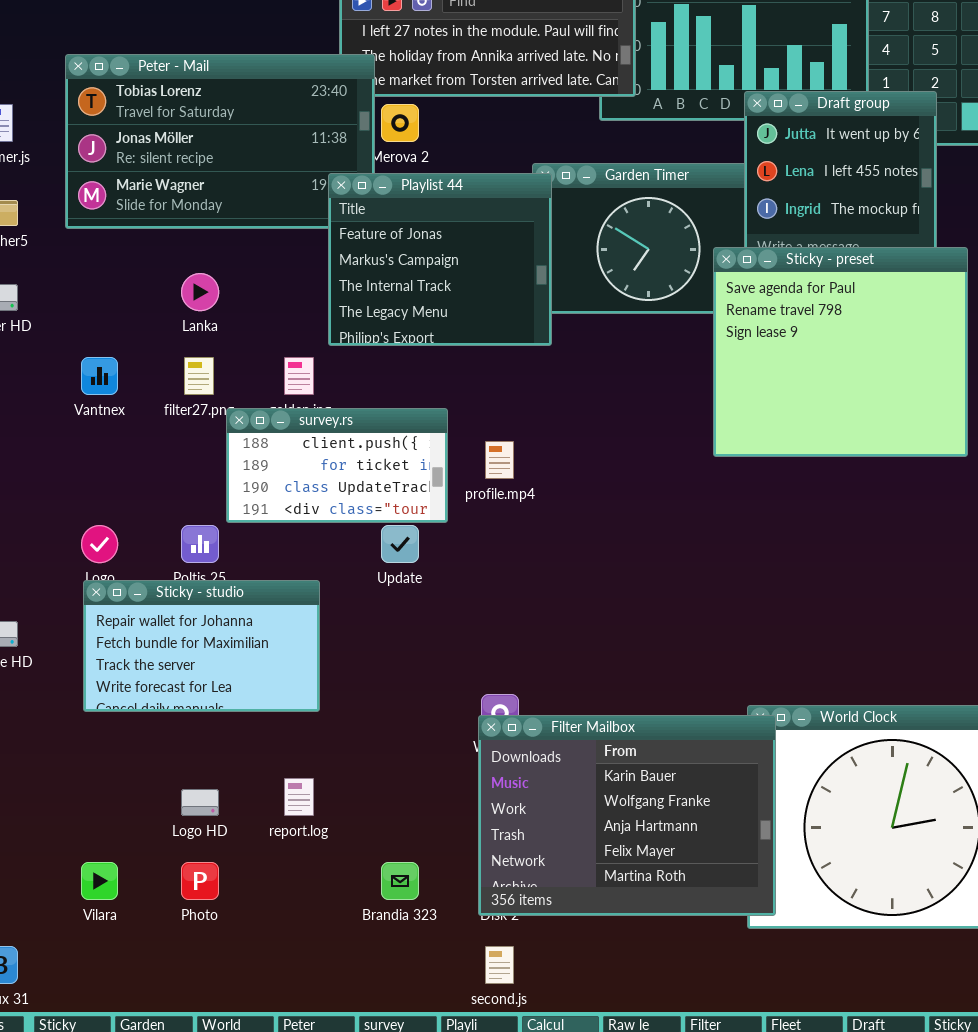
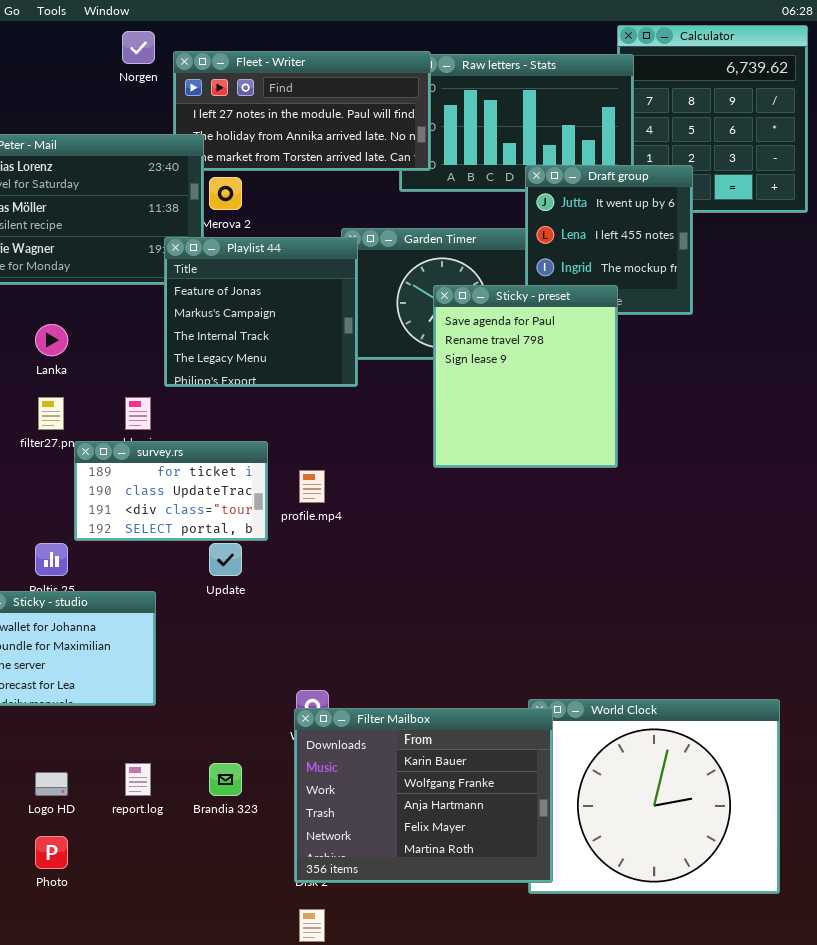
Sticky - preset: [713,247,968,457] -> [433,285,618,468], moved, resized
survey.rs: [226,408,448,523] -> [74,441,268,541], scrolled down 1 row
Brandia 323: [381,862,419,900] -> [209,763,242,796], moved

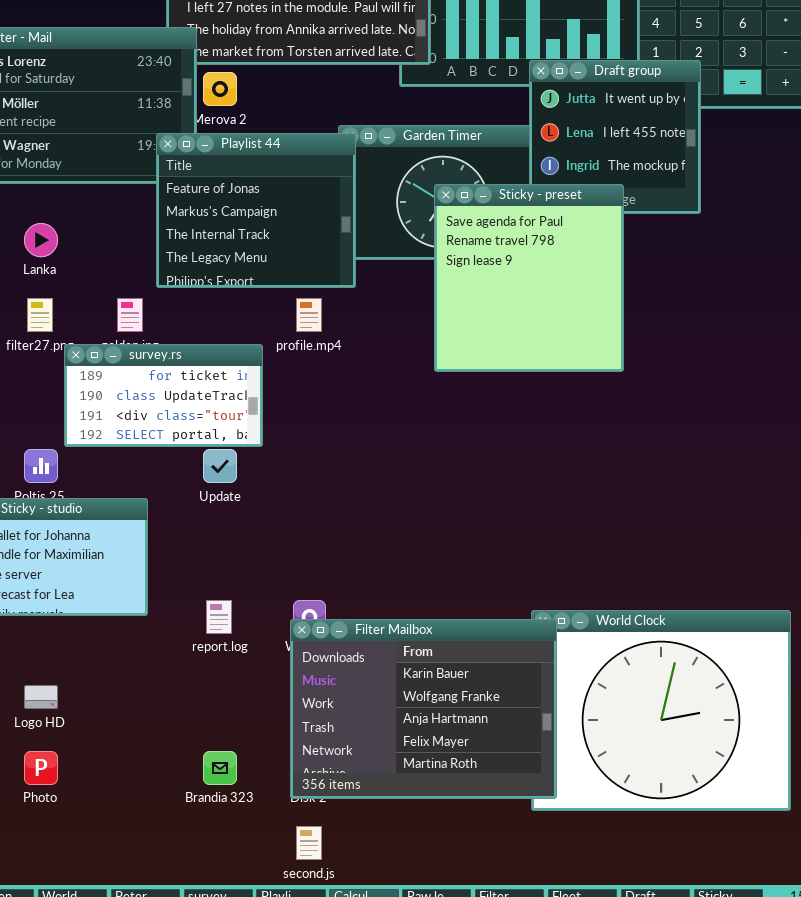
profile.mp4: [299,470,325,503] -> [296,298,322,332], moved
report.log: [125,763,151,796] -> [206,600,232,634], moved
Brandia 323: [209,763,242,796] -> [203,751,237,785], moved

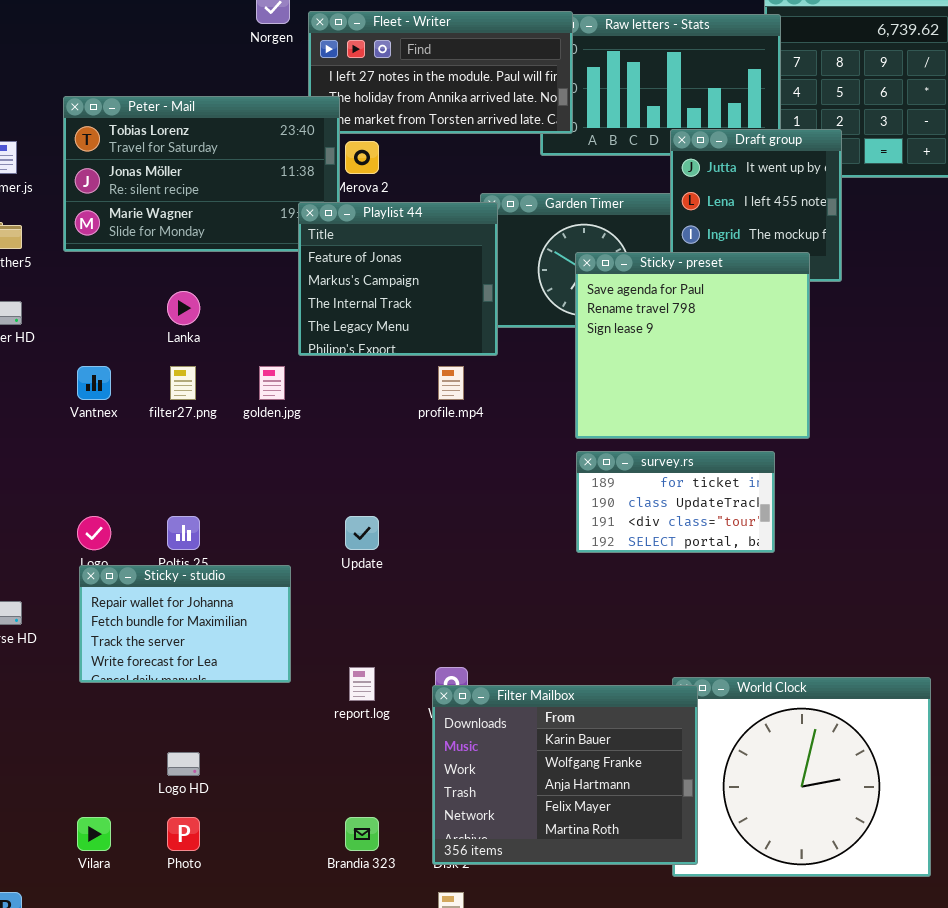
Sticky - preset: [434,184,624,372] -> [575,252,810,439], resized
survey.rs: [64,344,263,447] -> [576,451,775,553], moved

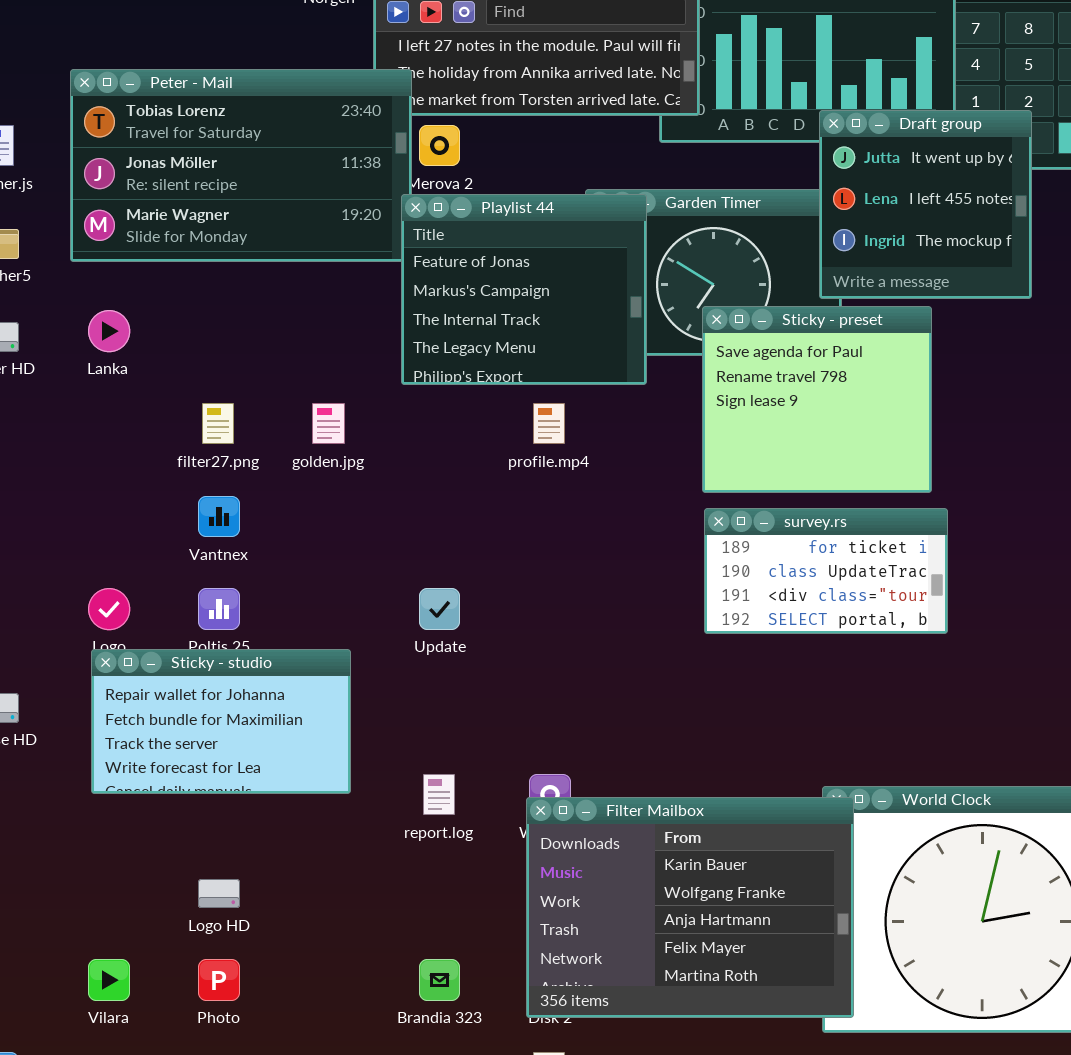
Playlist 44: [298,202,498,356] -> [401,194,647,385], moved
Sticky - preset: [575,252,810,439] -> [702,306,932,493], resized
Lanka: [167,291,200,325] -> [88,310,130,352], moved
Vantnex: [77,366,111,400] -> [198,496,240,537], moved

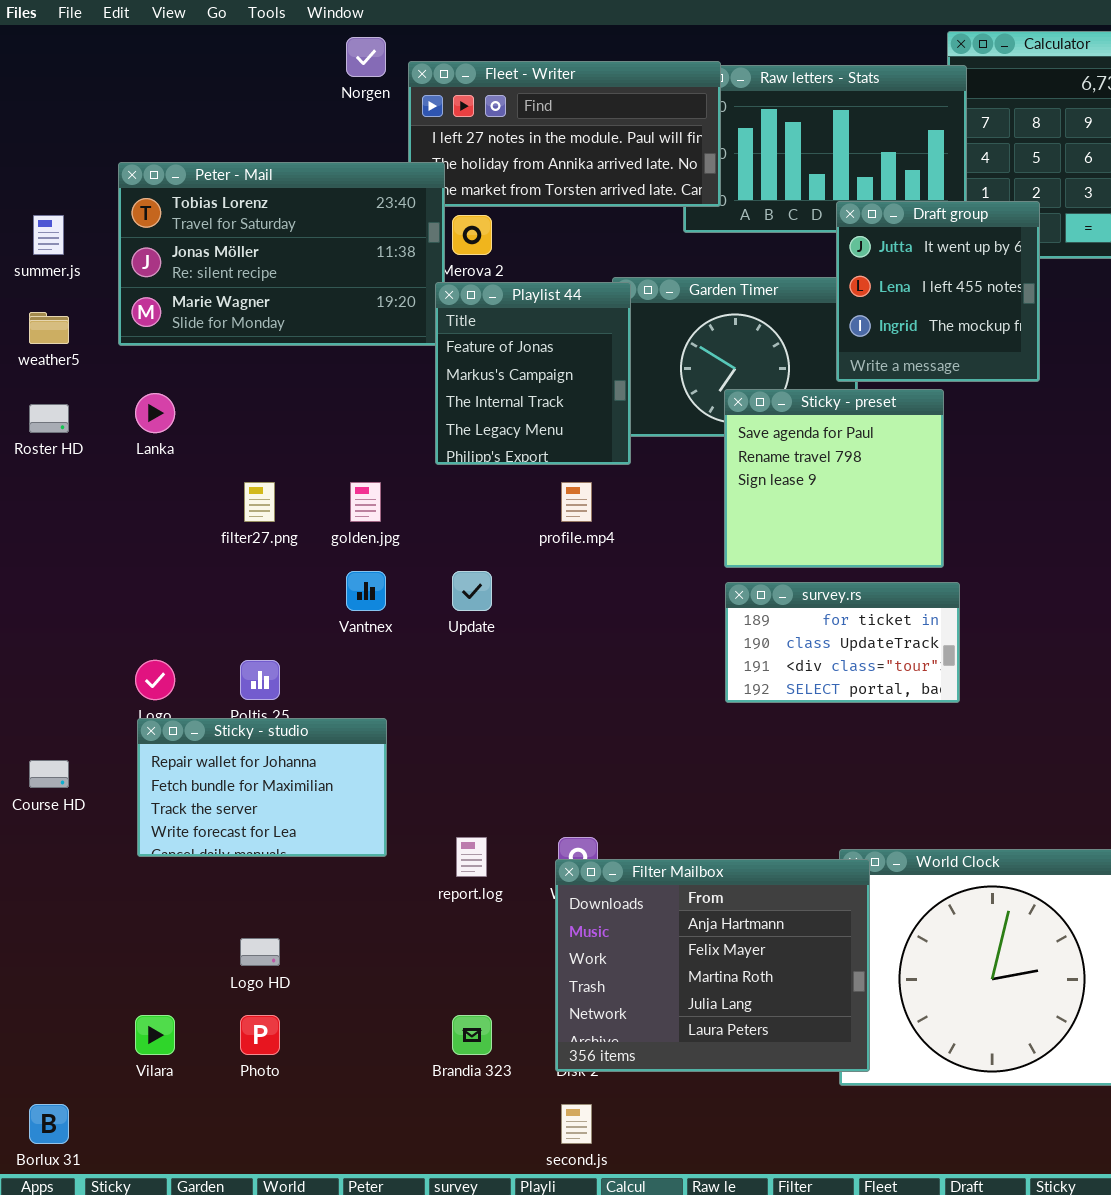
Playlist 44: [401,194,647,385] -> [435,282,631,465], resized
Vantnex: [198,496,240,537] -> [346,571,386,611], moved
Update: [419,588,460,630] -> [452,571,492,611], moved
Filter Mailbox: [526,797,854,1018] -> [555,859,870,1072], scrolled down 2 rows

